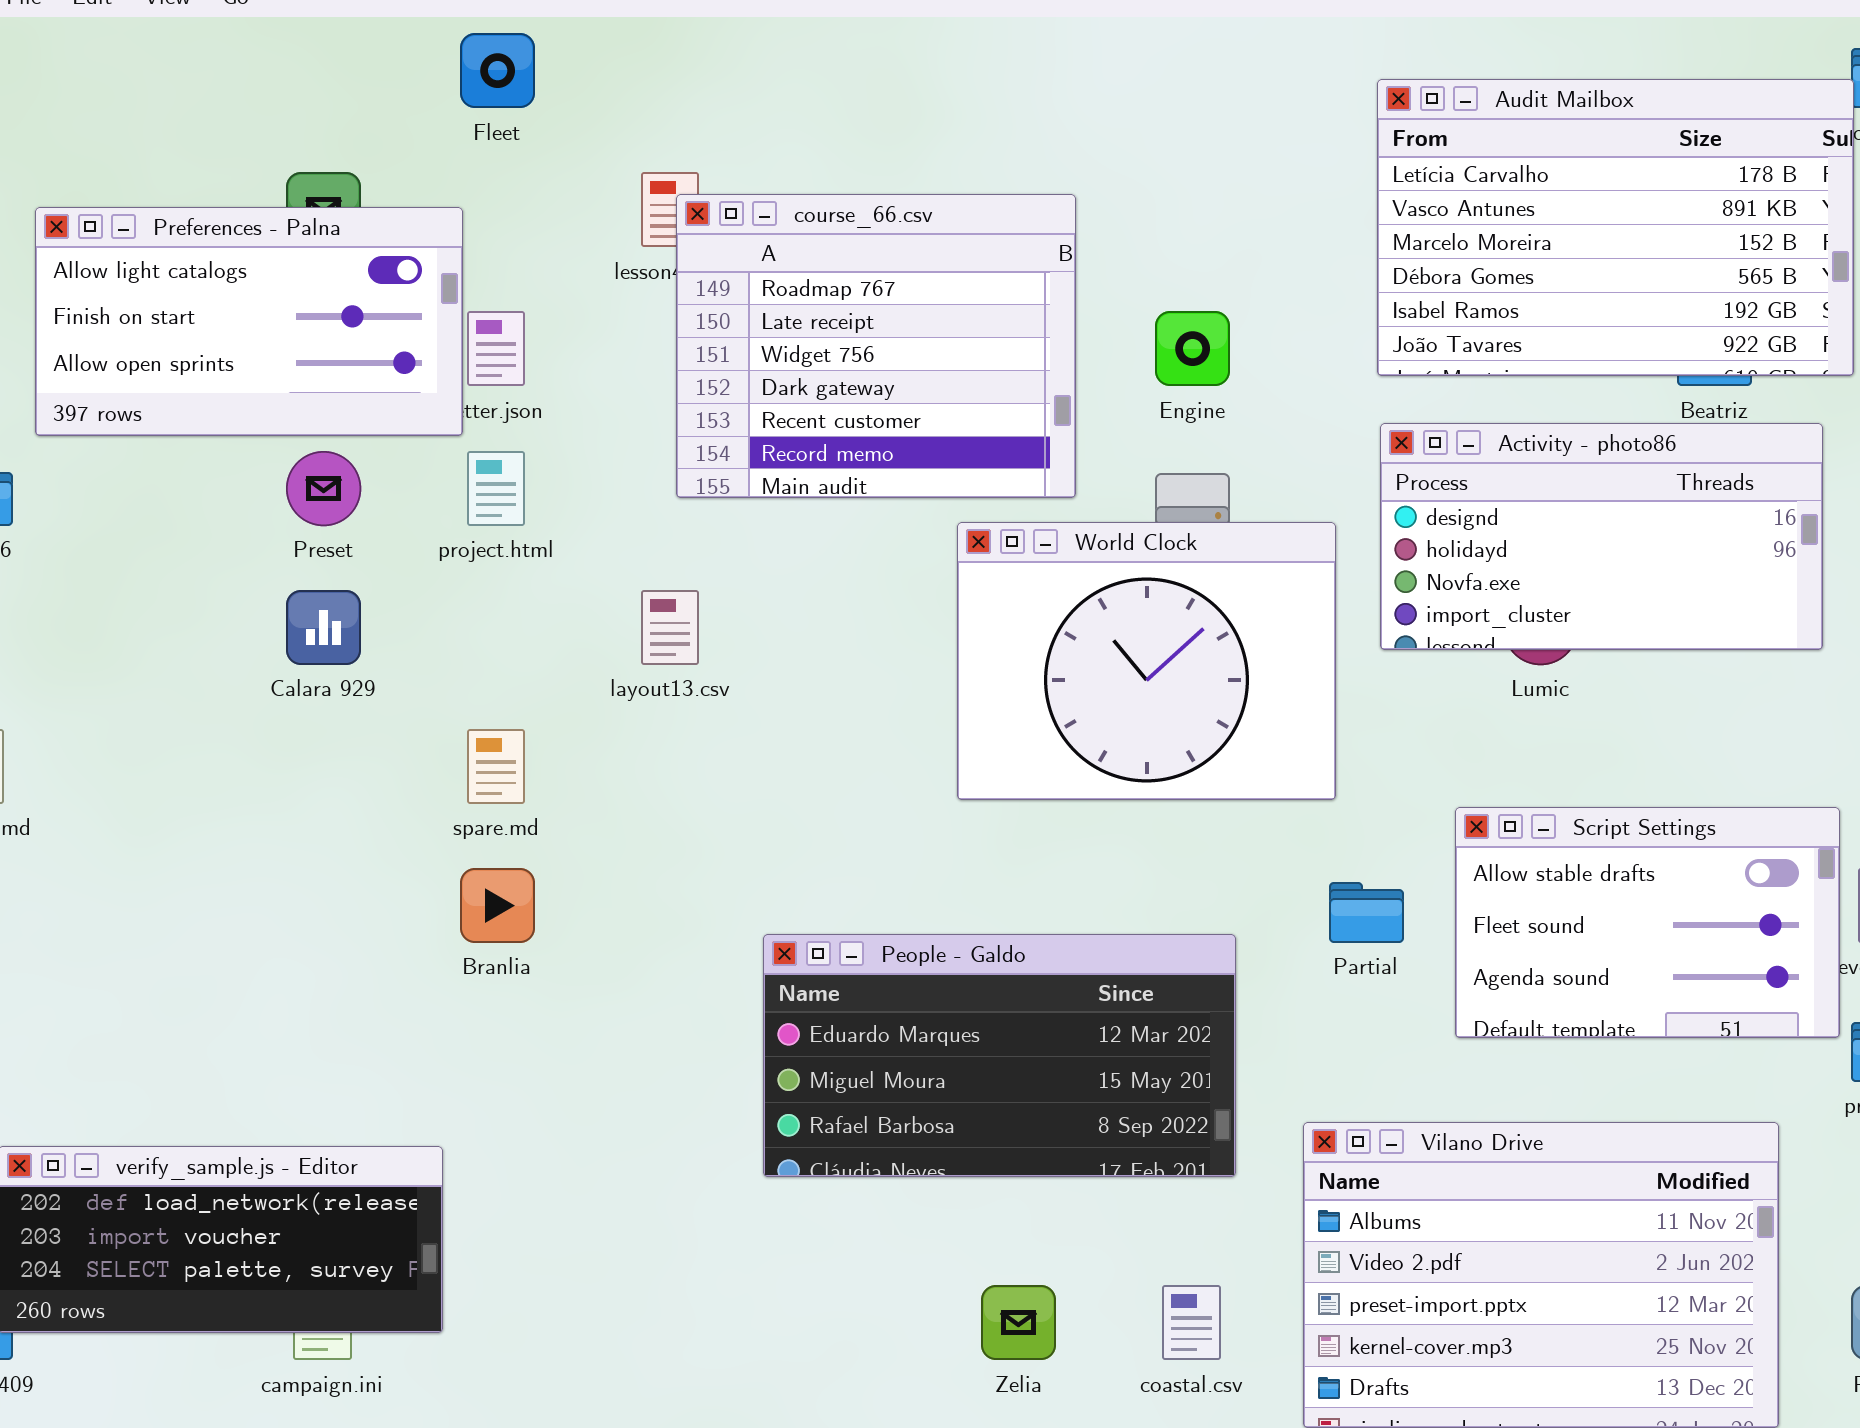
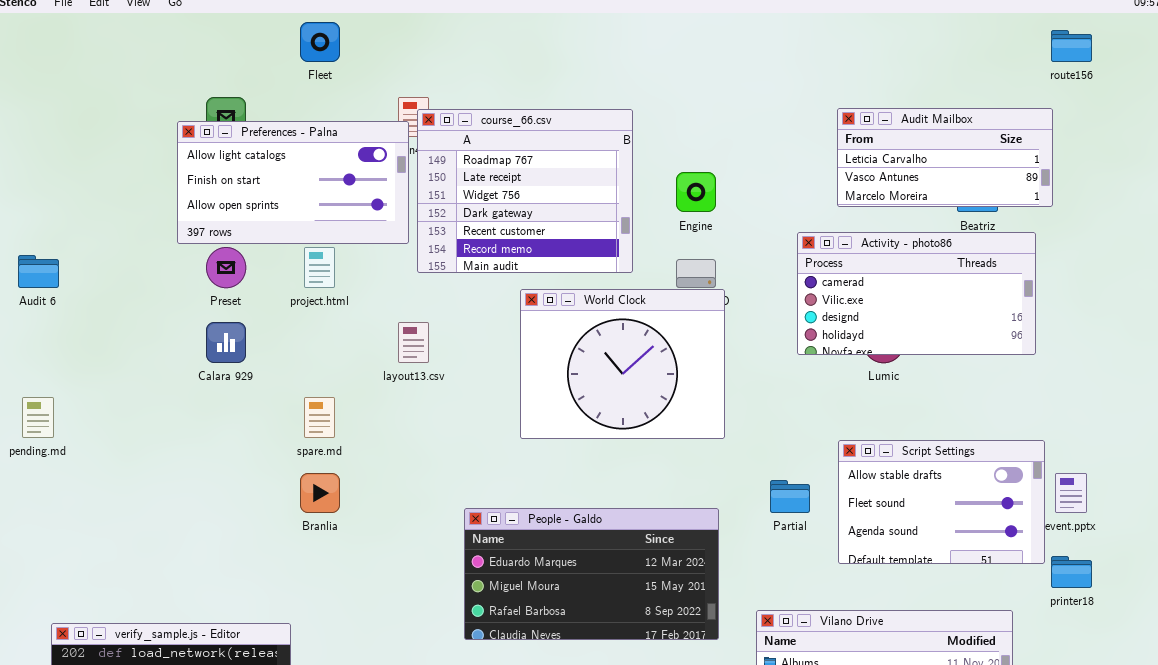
Audit Mailbox: [1377,79,1854,376] -> [837,108,1053,207], resized
Preferences - Palna: [35,207,463,436] -> [177,121,409,244], moved
Activity - photo86: [1380,423,1823,650] -> [797,232,1036,355], scrolled up 2 rows
World Clock: [957,522,1336,800] -> [520,289,725,439], moved

